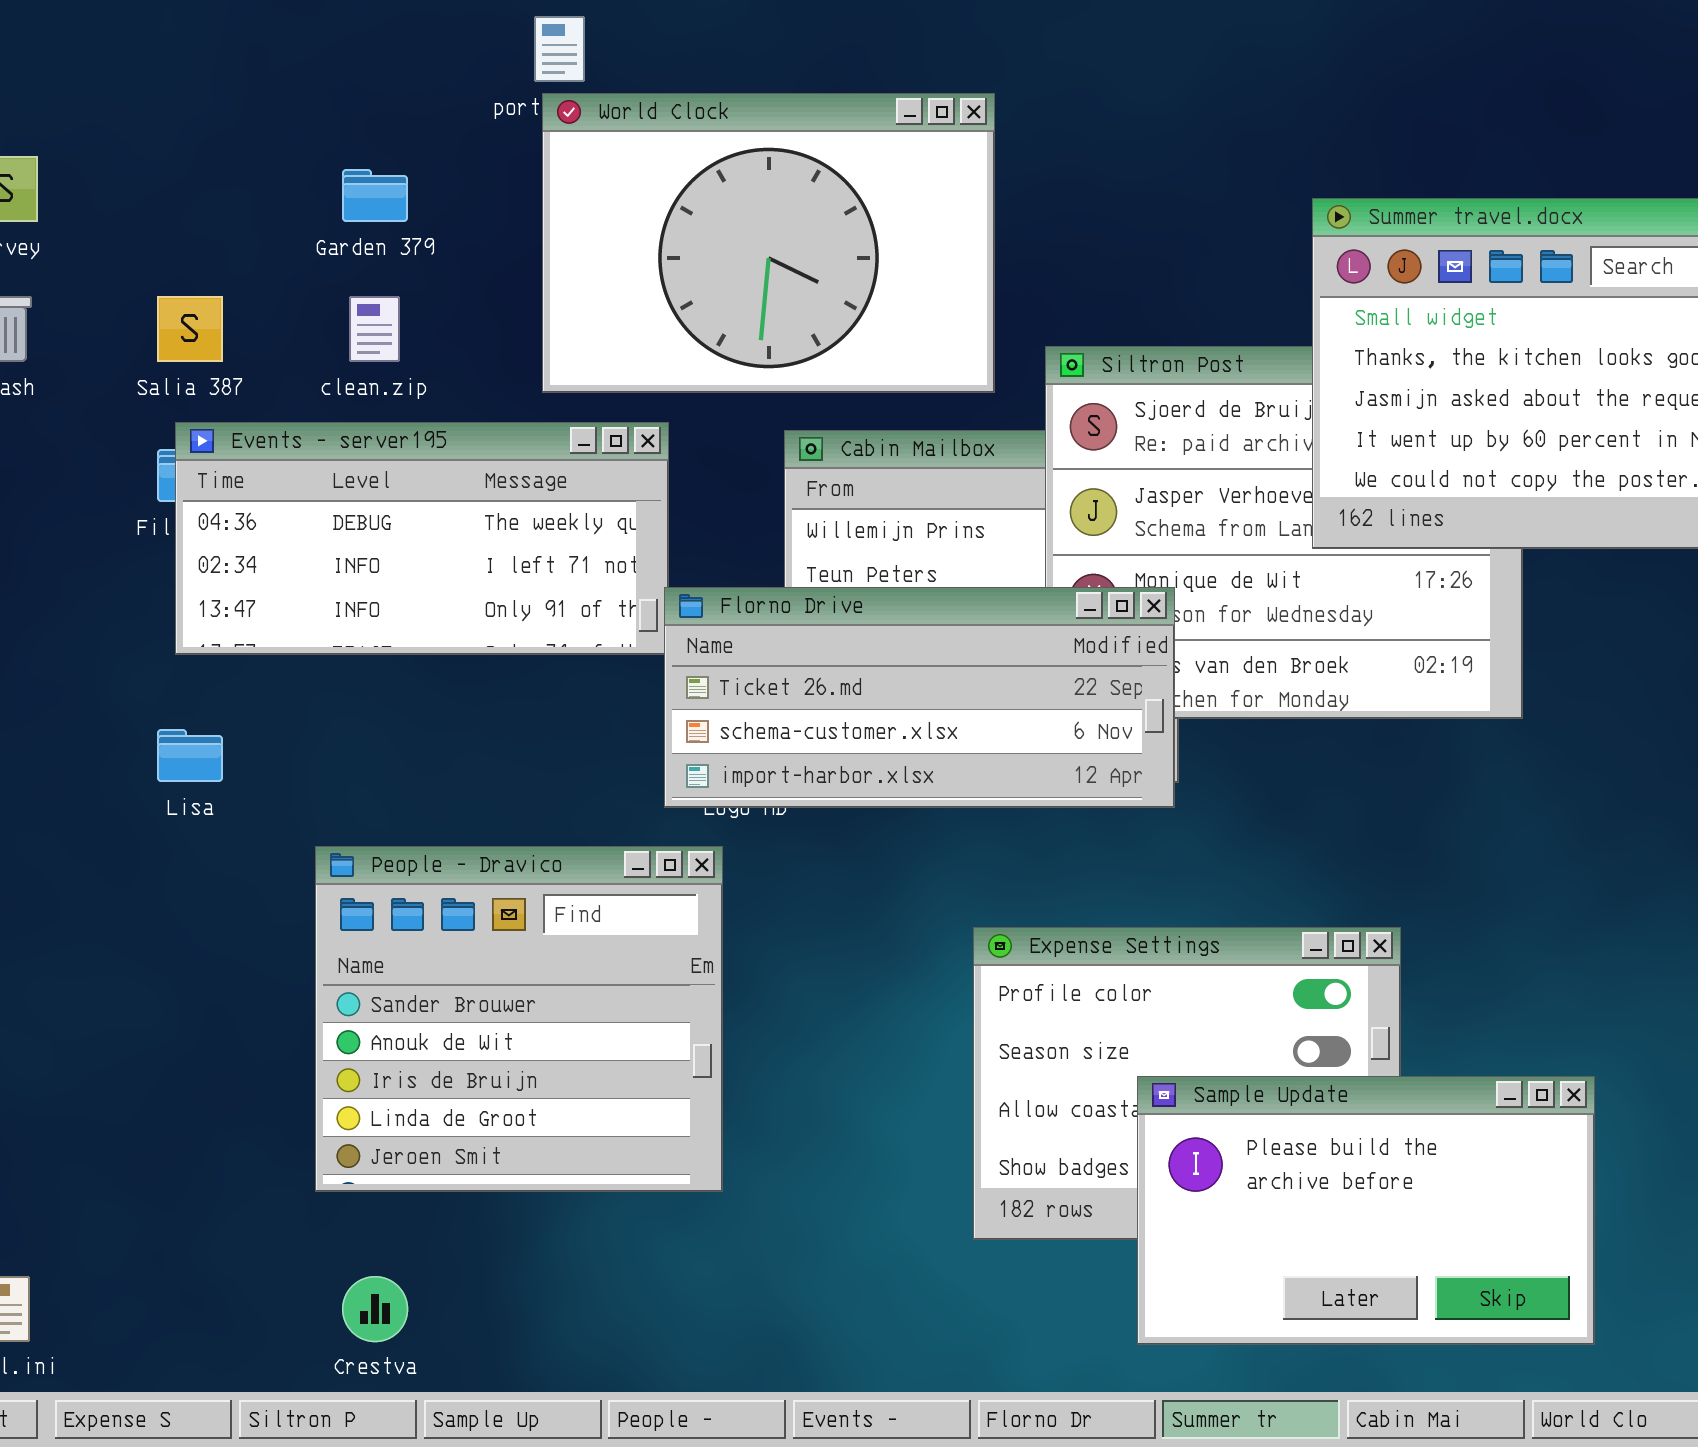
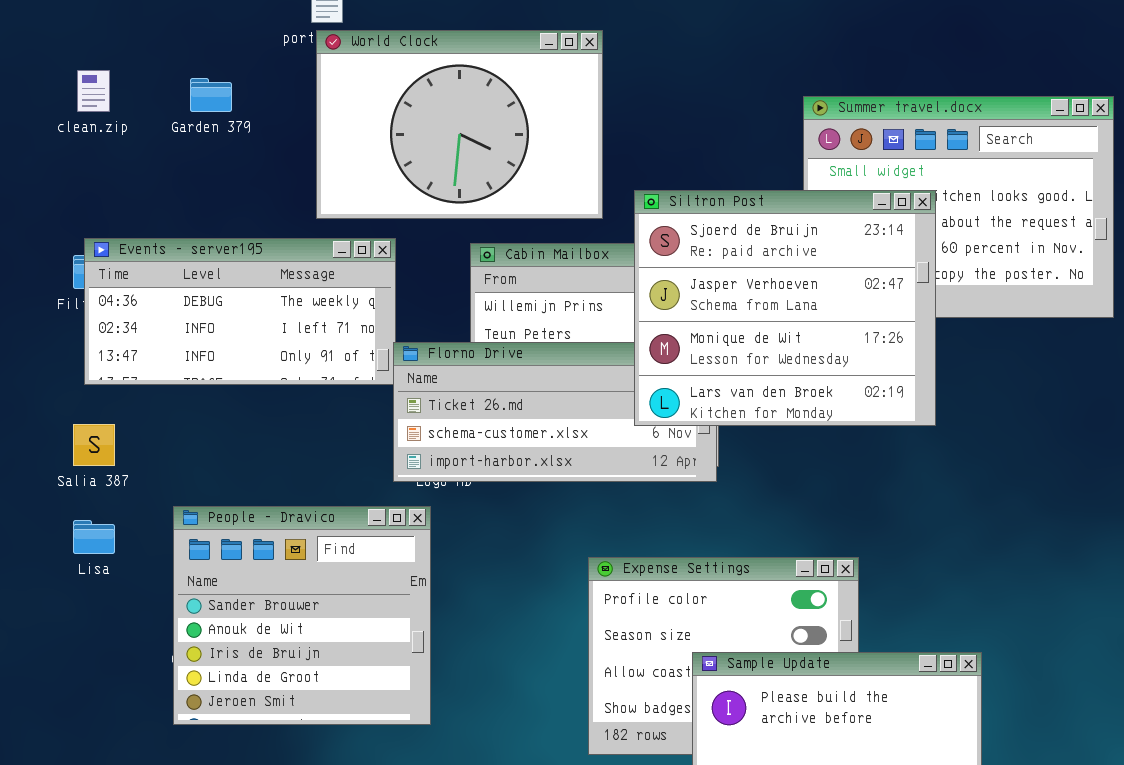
Salia 387: [157,296,223,362] -> [73,424,115,466], moved
clean.zip: [349,296,400,362] -> [77,70,110,112], moved
Siltron Post: [1045,346,1523,719] -> [634,190,936,426], raised
Lisa: [157,729,223,782] -> [73,520,115,554], moved

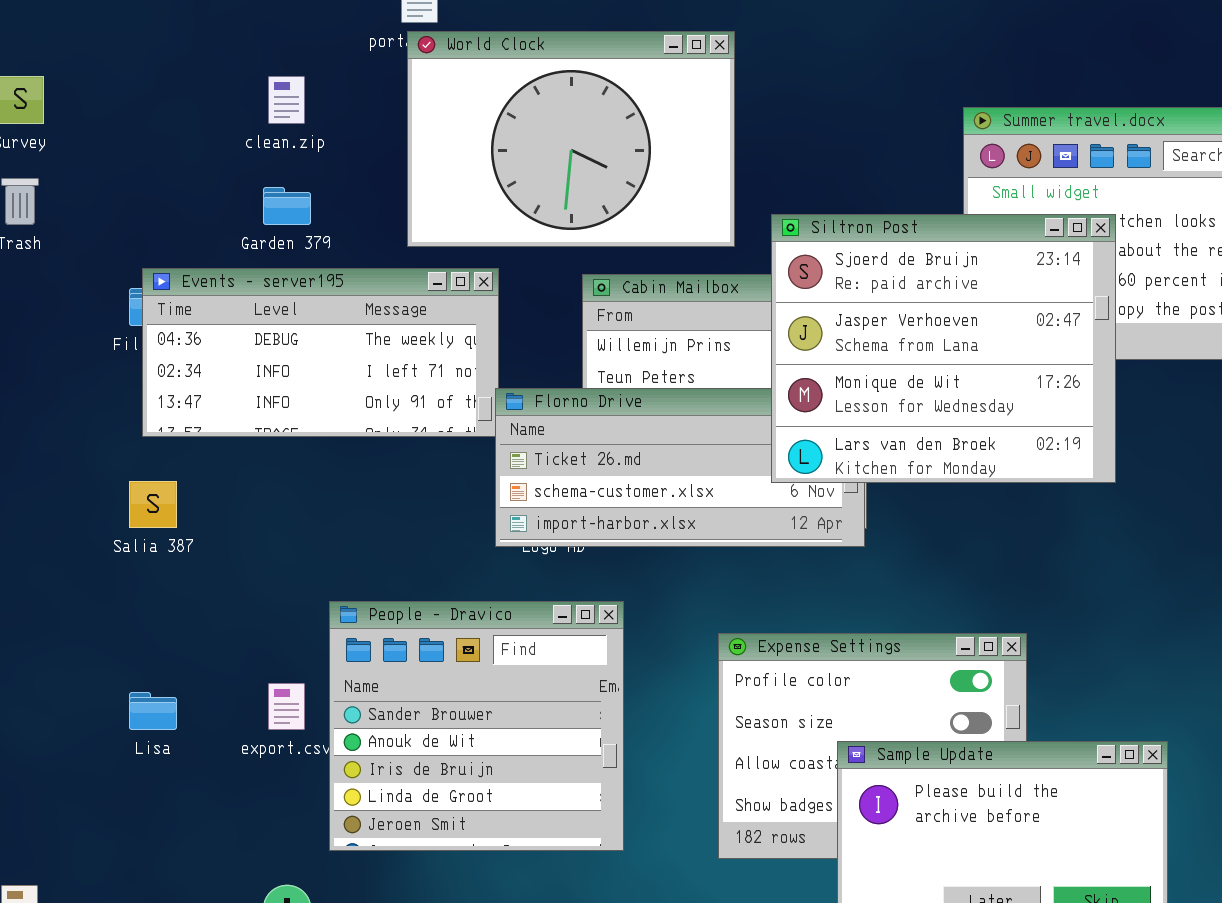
clean.zip: [77,70,110,112] -> [268,76,305,124], moved
Garden 379: [190,78,232,112] -> [263,187,311,225], moved
People - Dravico: [173,506,431,725] -> [329,601,624,851], moved
Lisa: [73,520,115,554] -> [129,692,177,730], moved

